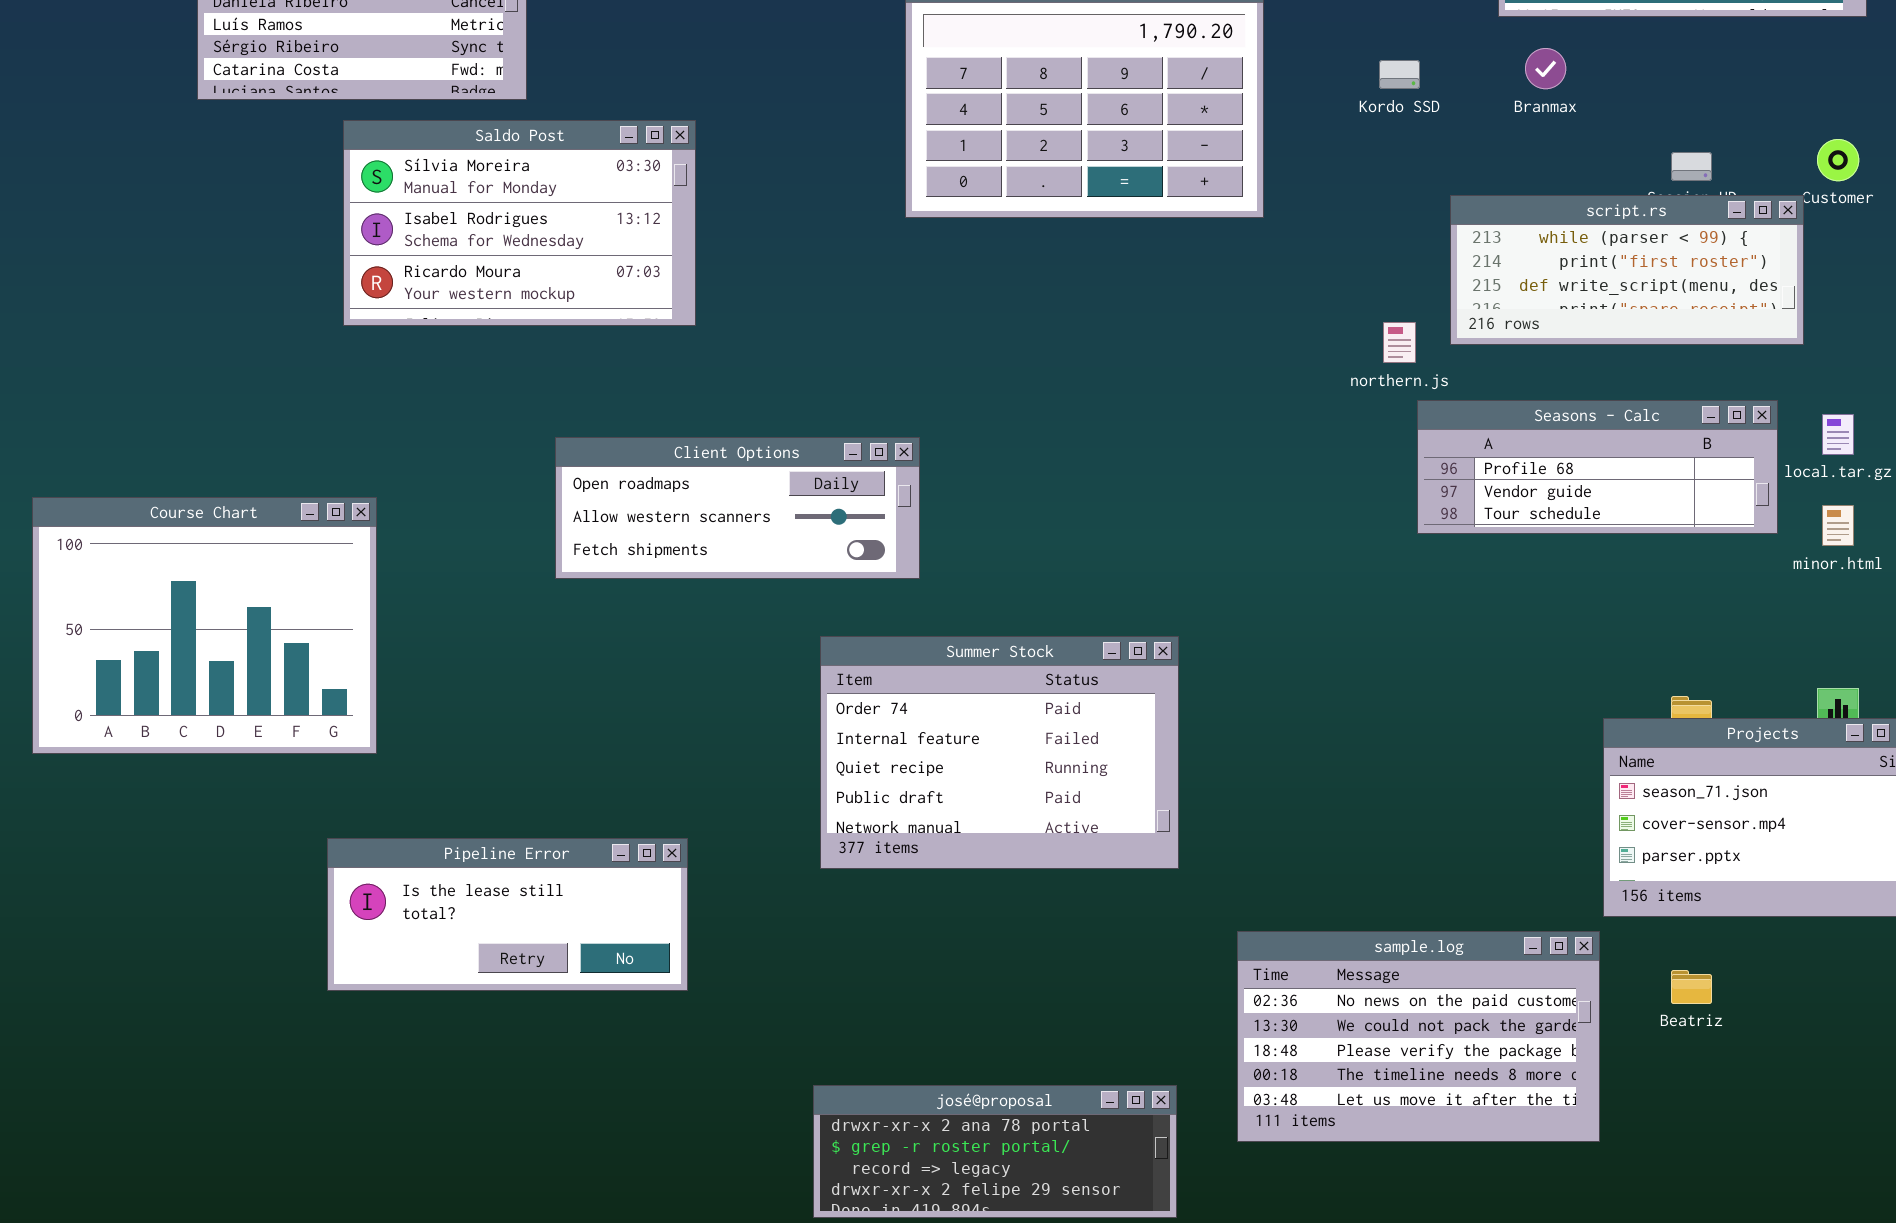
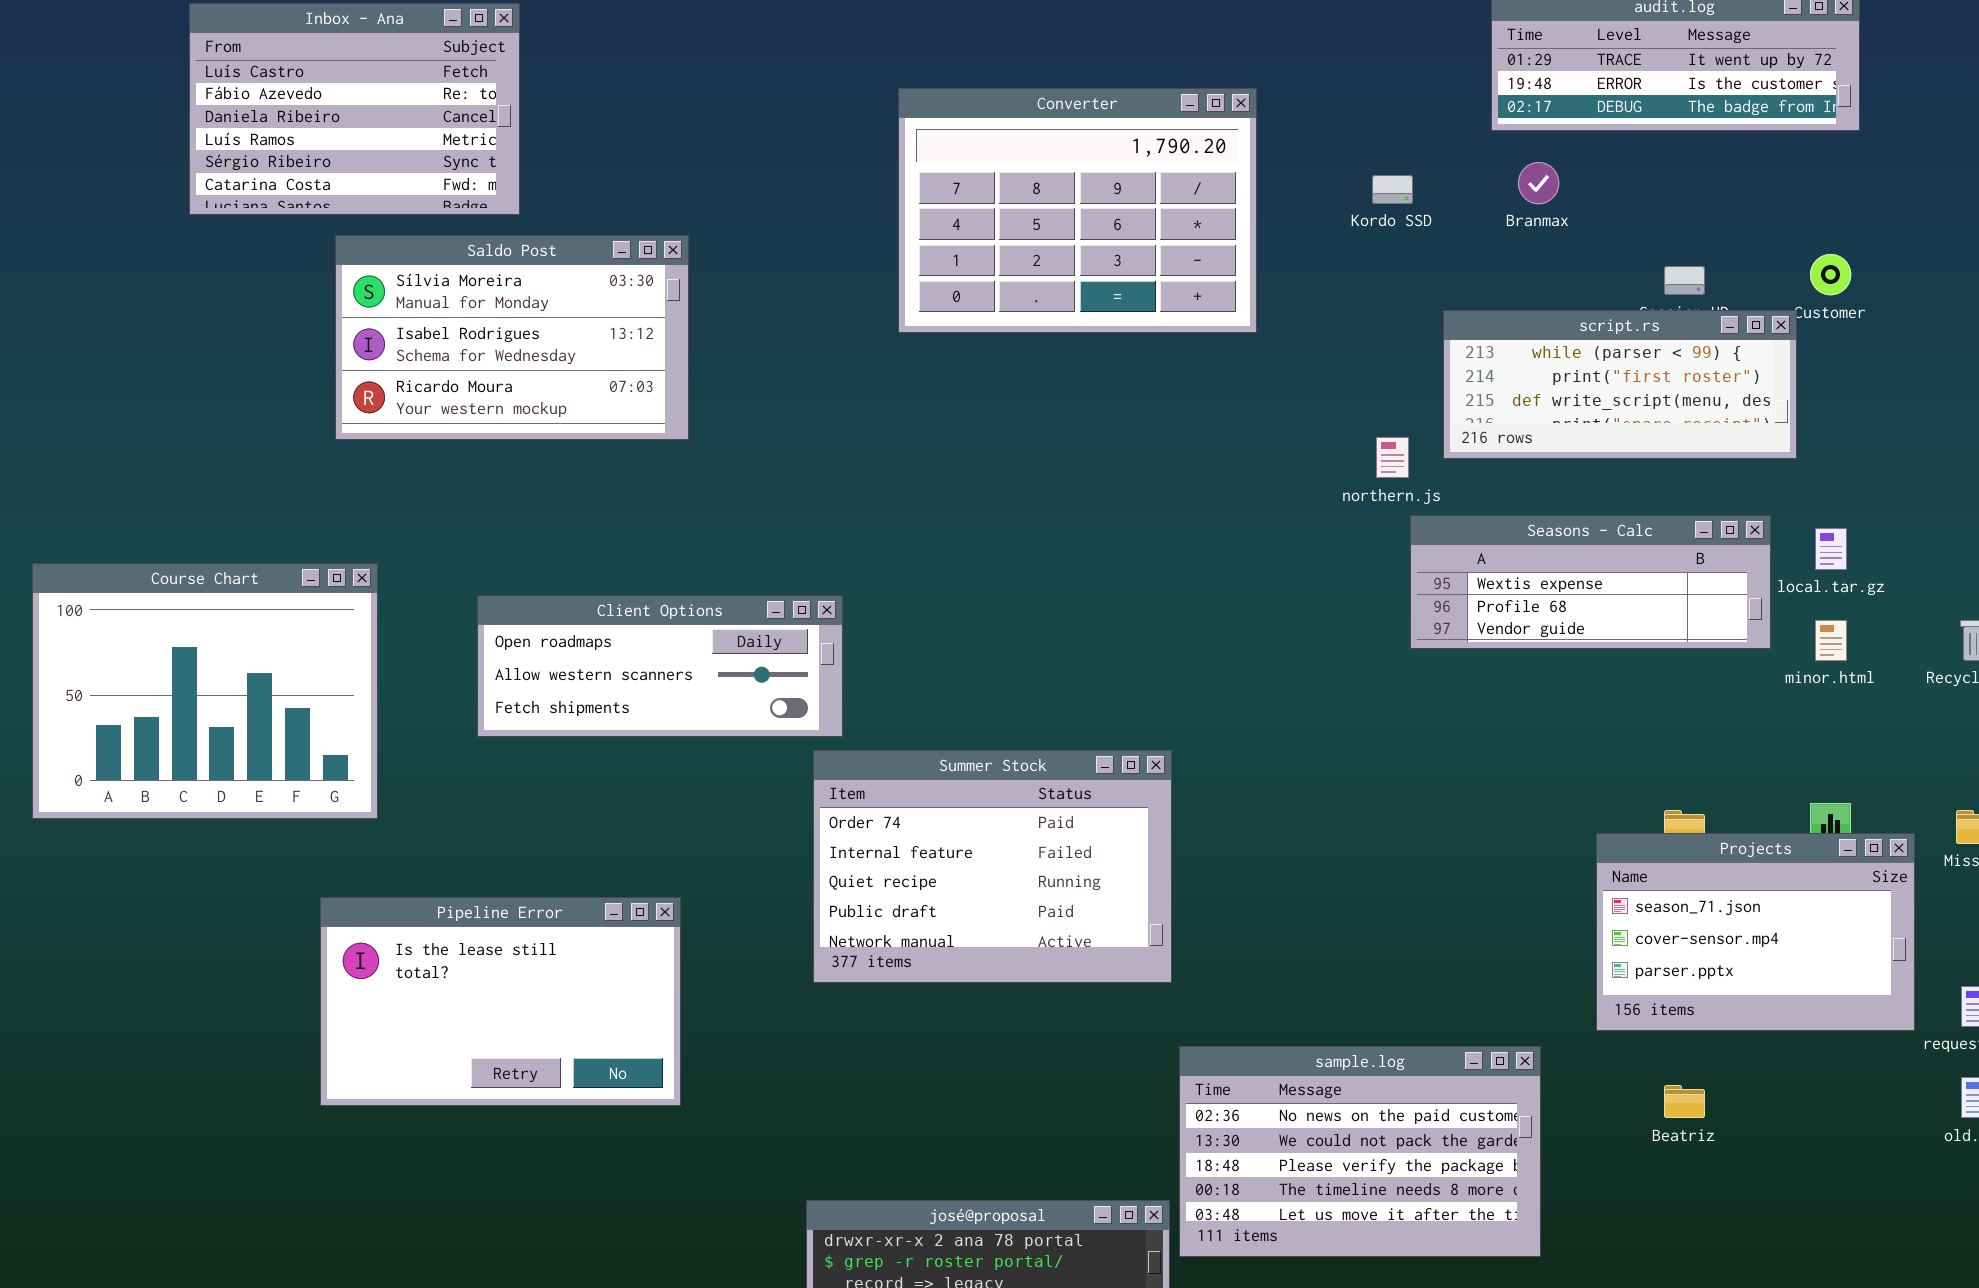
Seasons - Calc: [1417,400,1778,534] -> [1410,515,1771,649], scrolled up 1 row
Client Options: [555,437,920,579] -> [477,595,843,737], moved
Course Chart: [32,497,377,754] -> [32,563,378,819], moved
Pipeline Error: [327,838,688,991] -> [320,897,681,1106], resized
sample.log: [1237,931,1600,1142] -> [1179,1046,1541,1257], moved

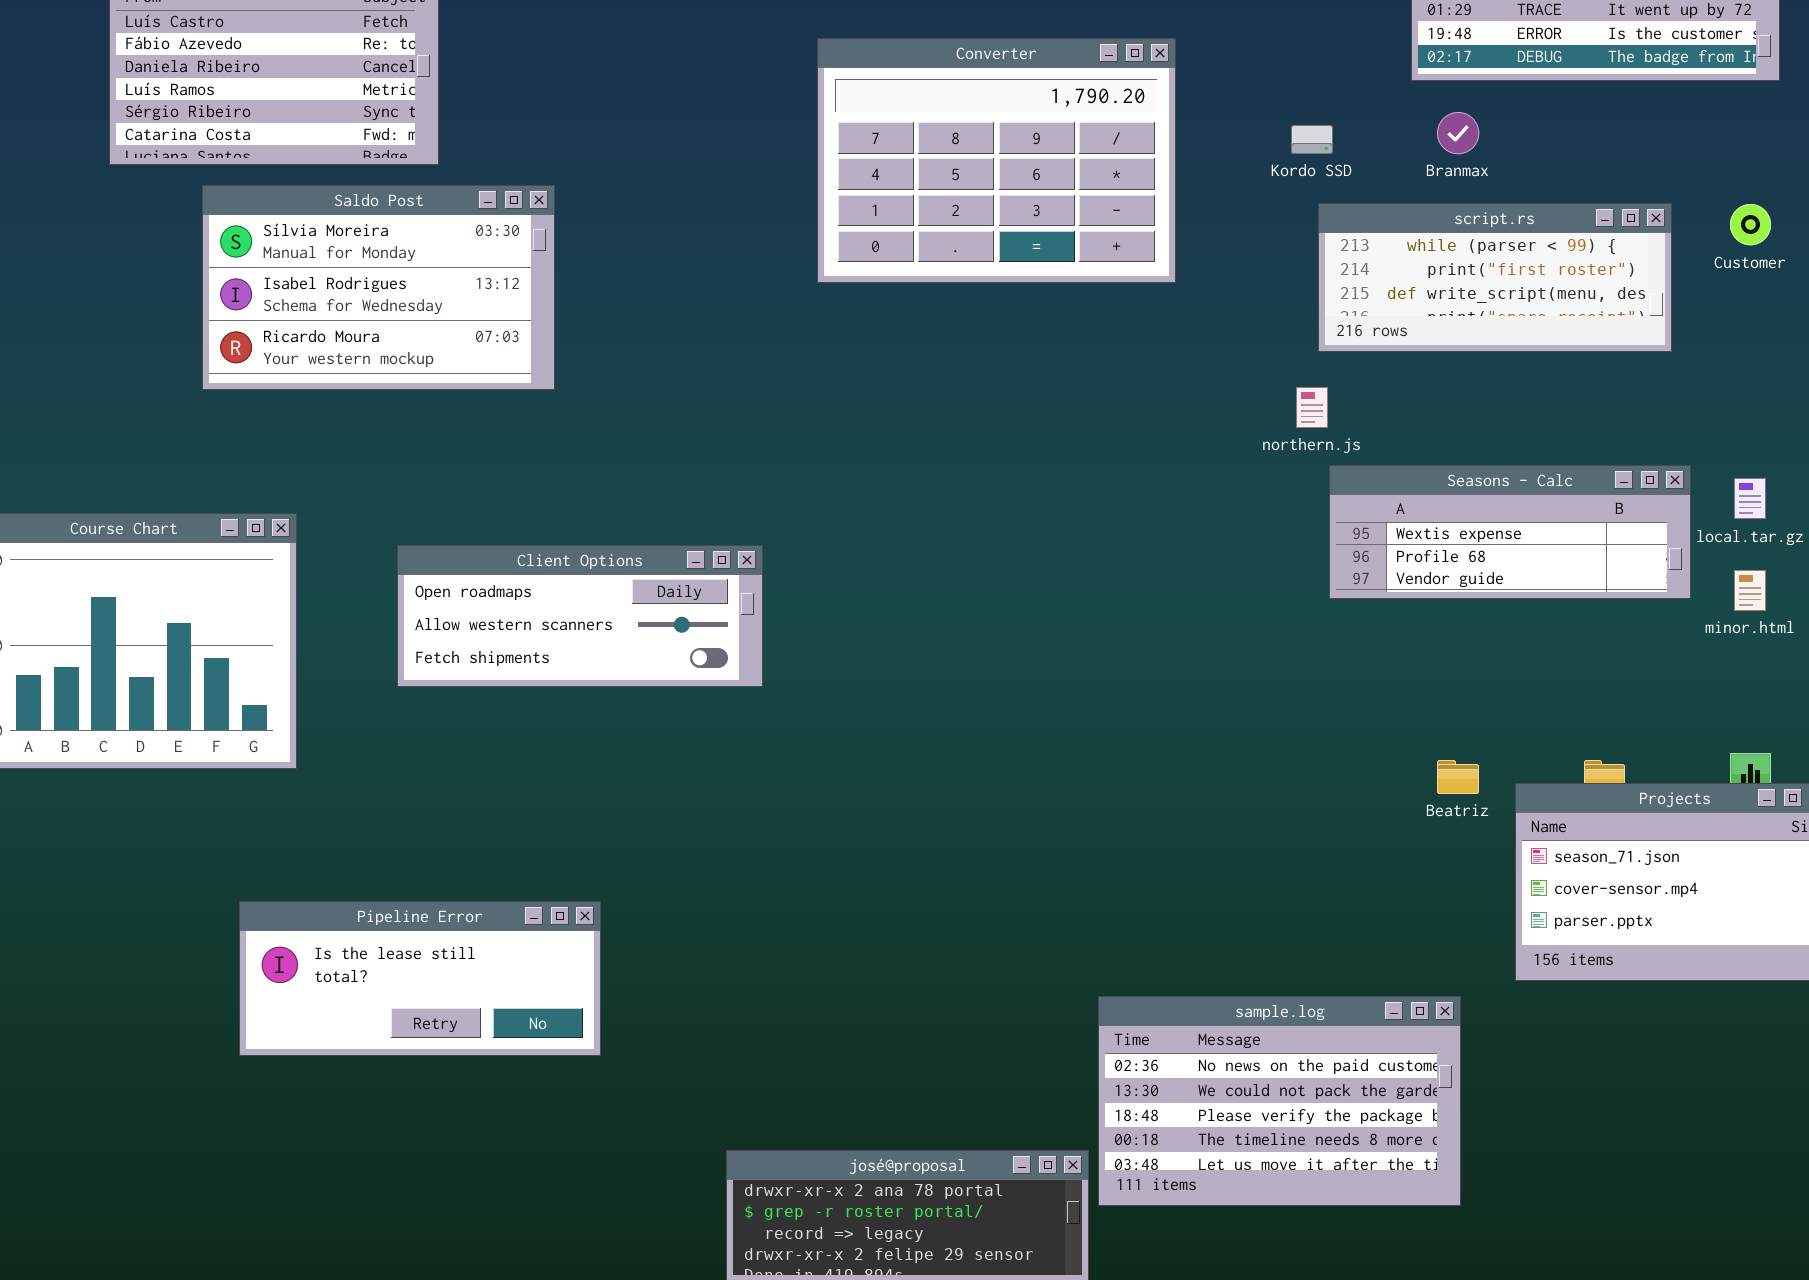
Saldo Post: [335,235,689,440] -> [202,185,555,390], moved
script.rs: [1443,310,1797,459] -> [1318,203,1672,352], moved
Summer Stock: [813,750,1172,983] -> none, closed
Pipeline Error: [320,897,681,1106] -> [239,901,601,1056], resized
Beatriz: [1664,1085,1705,1118] -> [1437,760,1479,794], moved

